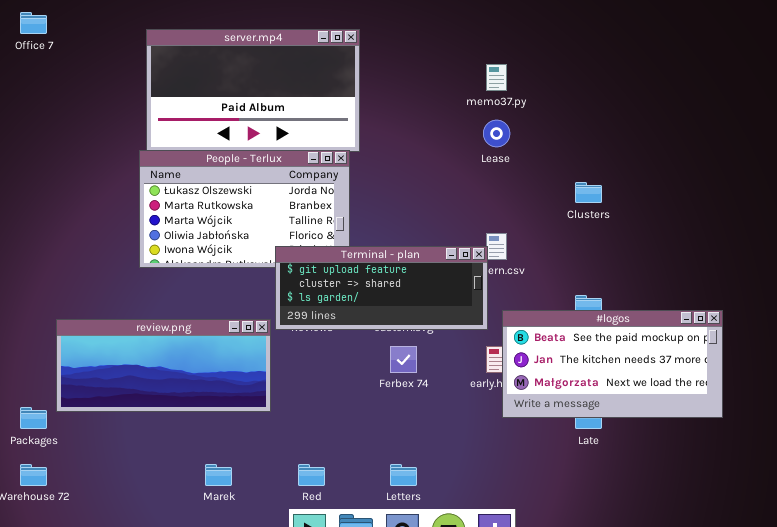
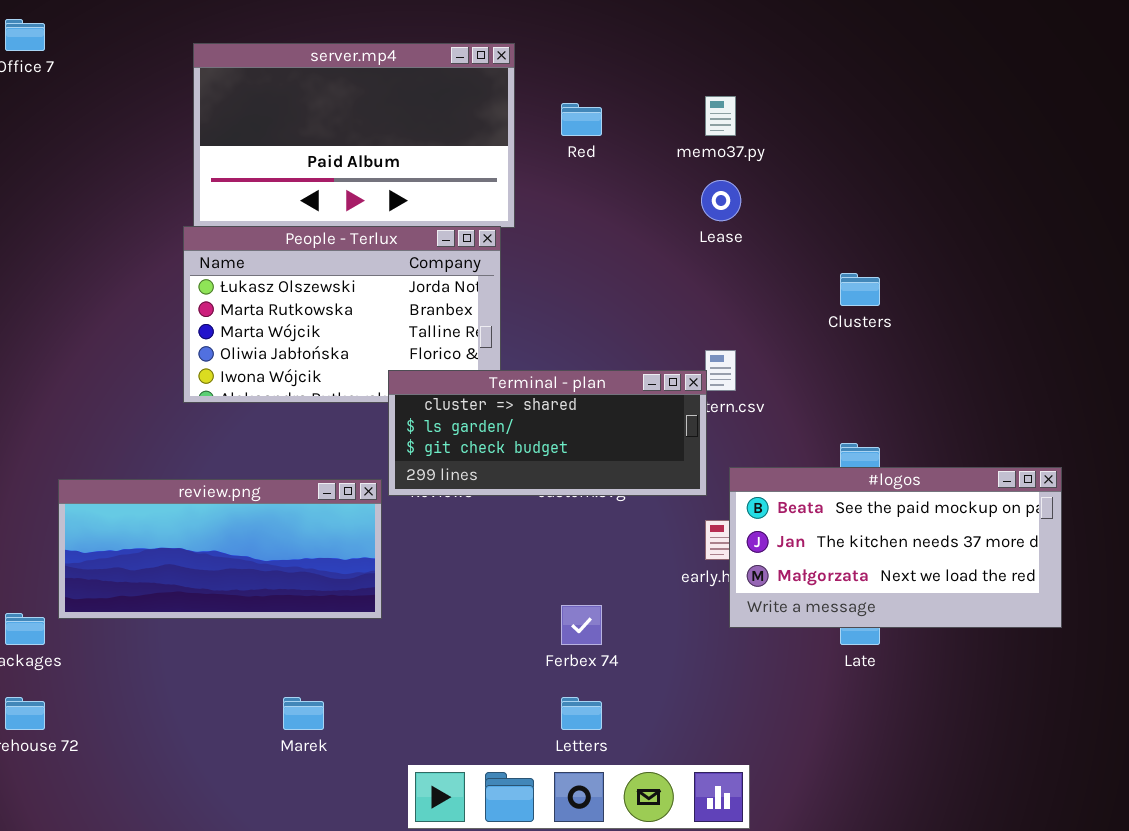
Terminal - plan: [275,246,488,330] -> [388,370,707,496], scrolled down 1 row
Ferbex 74: [390,346,417,373] -> [561,605,602,645], moved
Red: [298,464,325,486] -> [561,103,602,136], moved

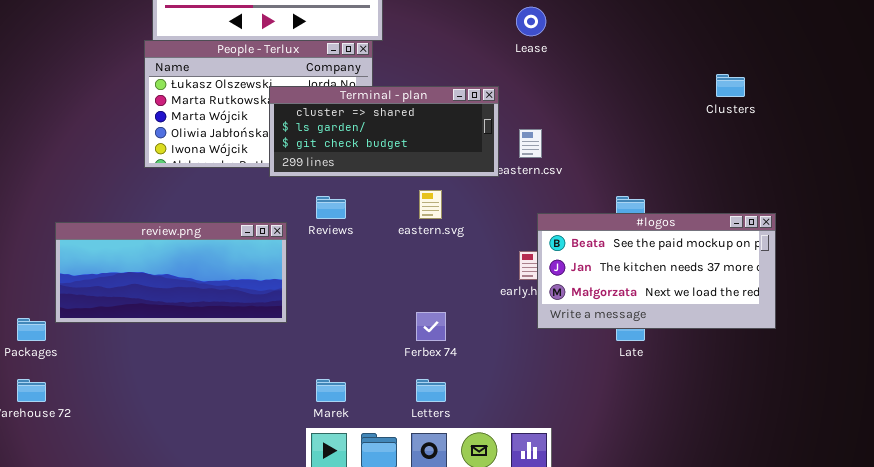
Clusters: [840,273,880,306] -> [716,74,745,97], moved
Terminal - plan: [388,370,707,496] -> [269,86,499,177], moved
Marek: [283,697,324,730] -> [316,379,346,402], moved

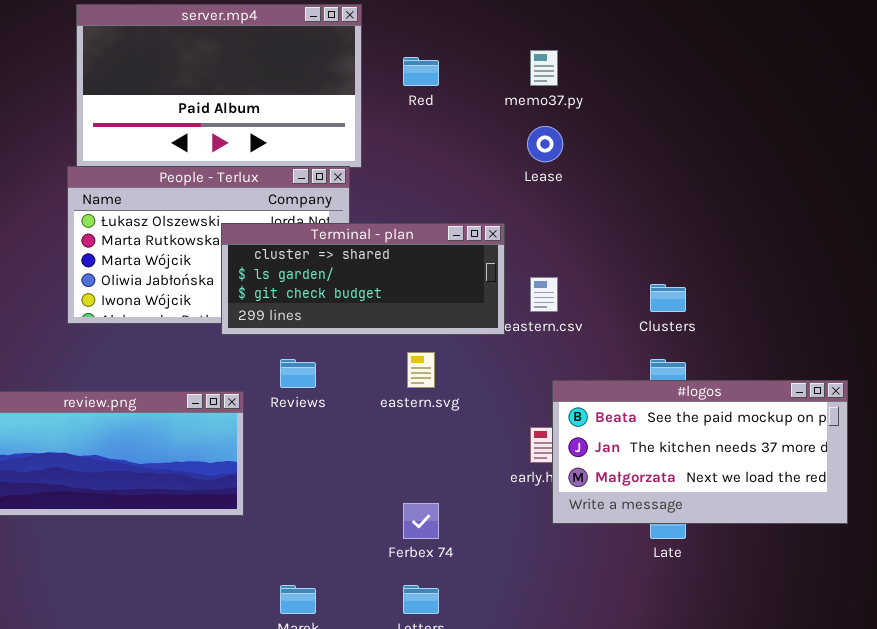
Clusters: [716,74,745,97] -> [650,284,686,312], moved

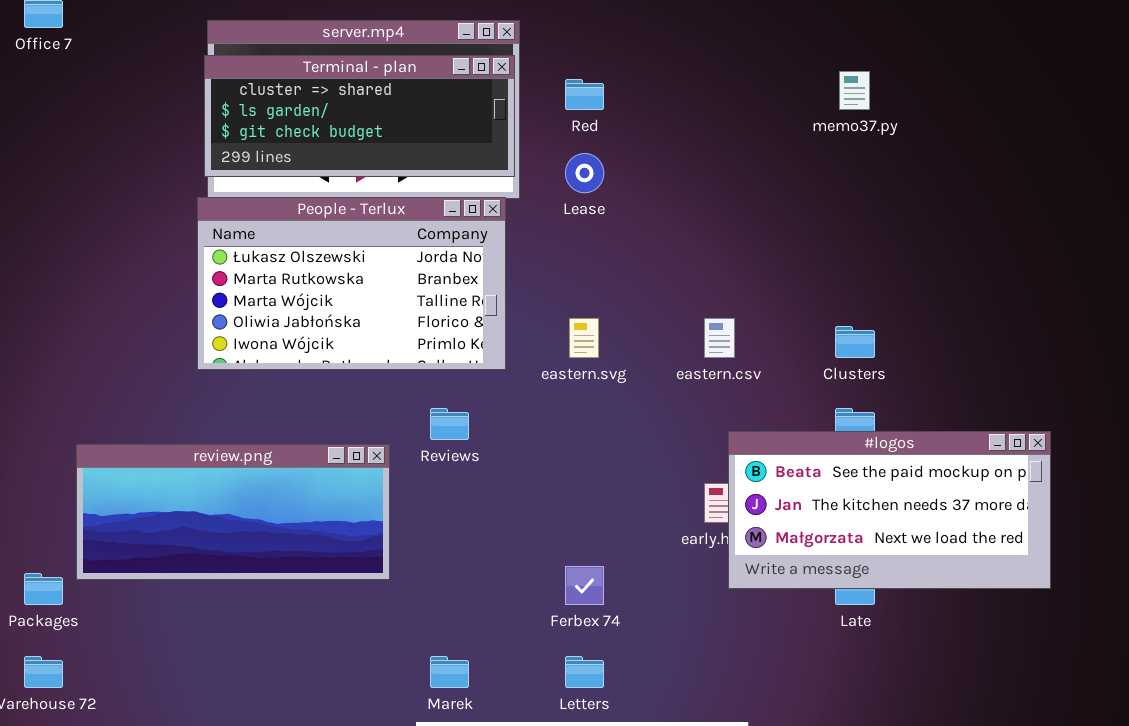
memo37.py: [530,50,558,86] -> [839,71,870,110], moved
Lease: [527,126,563,162] -> [565,153,604,193], moved
Terminal - plan: [221,223,505,335] -> [204,55,515,177], moved
eastern.svg: [407,352,435,388] -> [569,318,599,358], moved

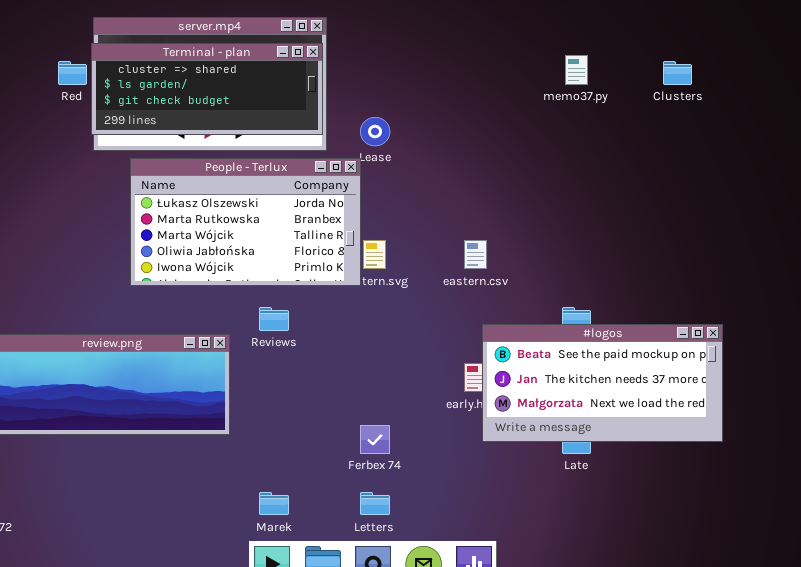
Red: [565,79,604,110] -> [58,61,87,85], moved
People - Terlux: [197,197,506,370] -> [130,158,361,286], moved
Clusters: [835,326,875,358] -> [663,61,692,85], moved

